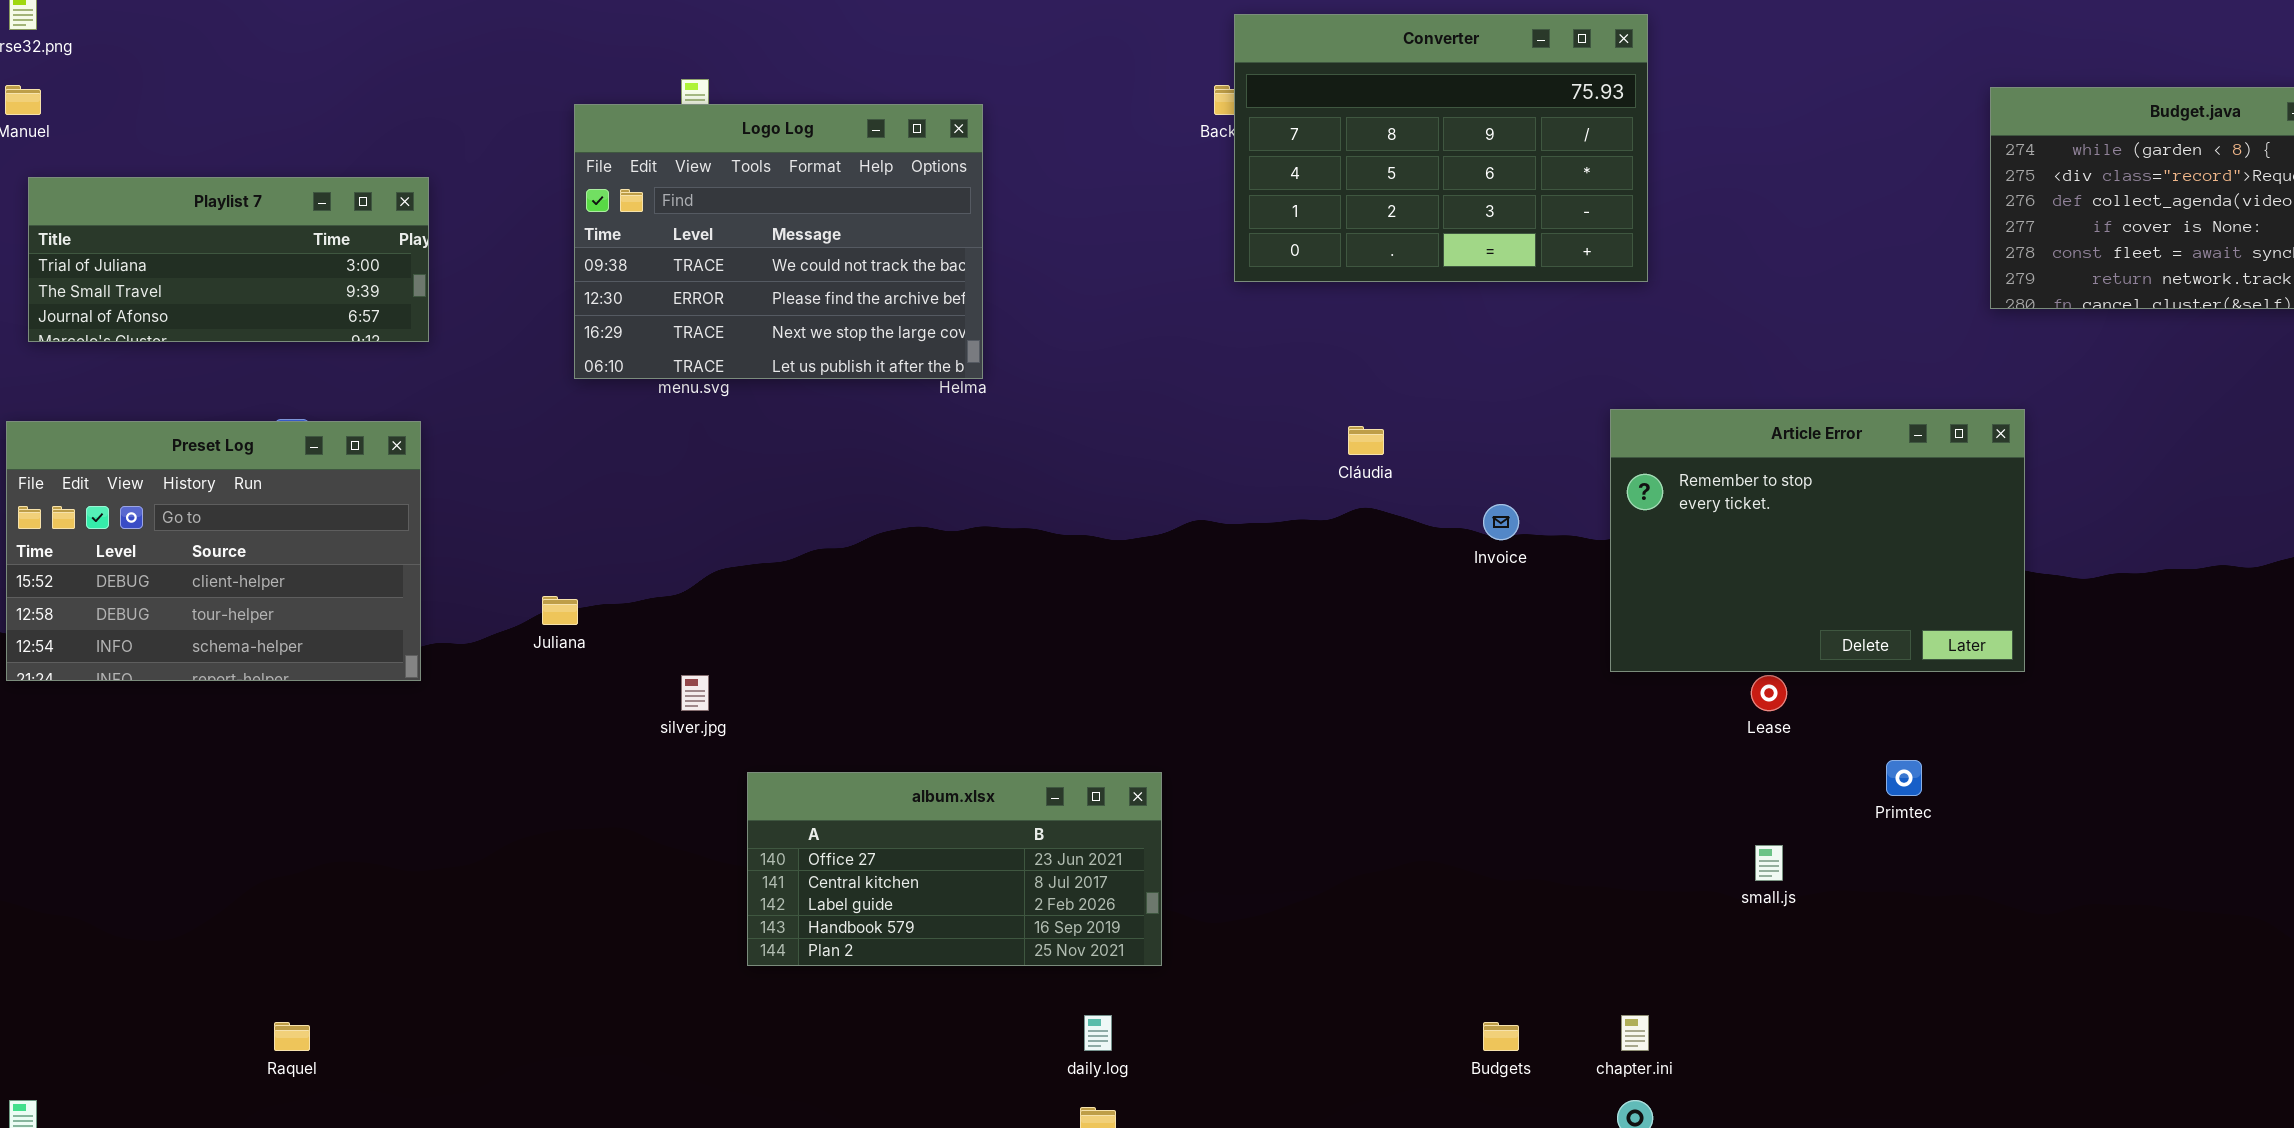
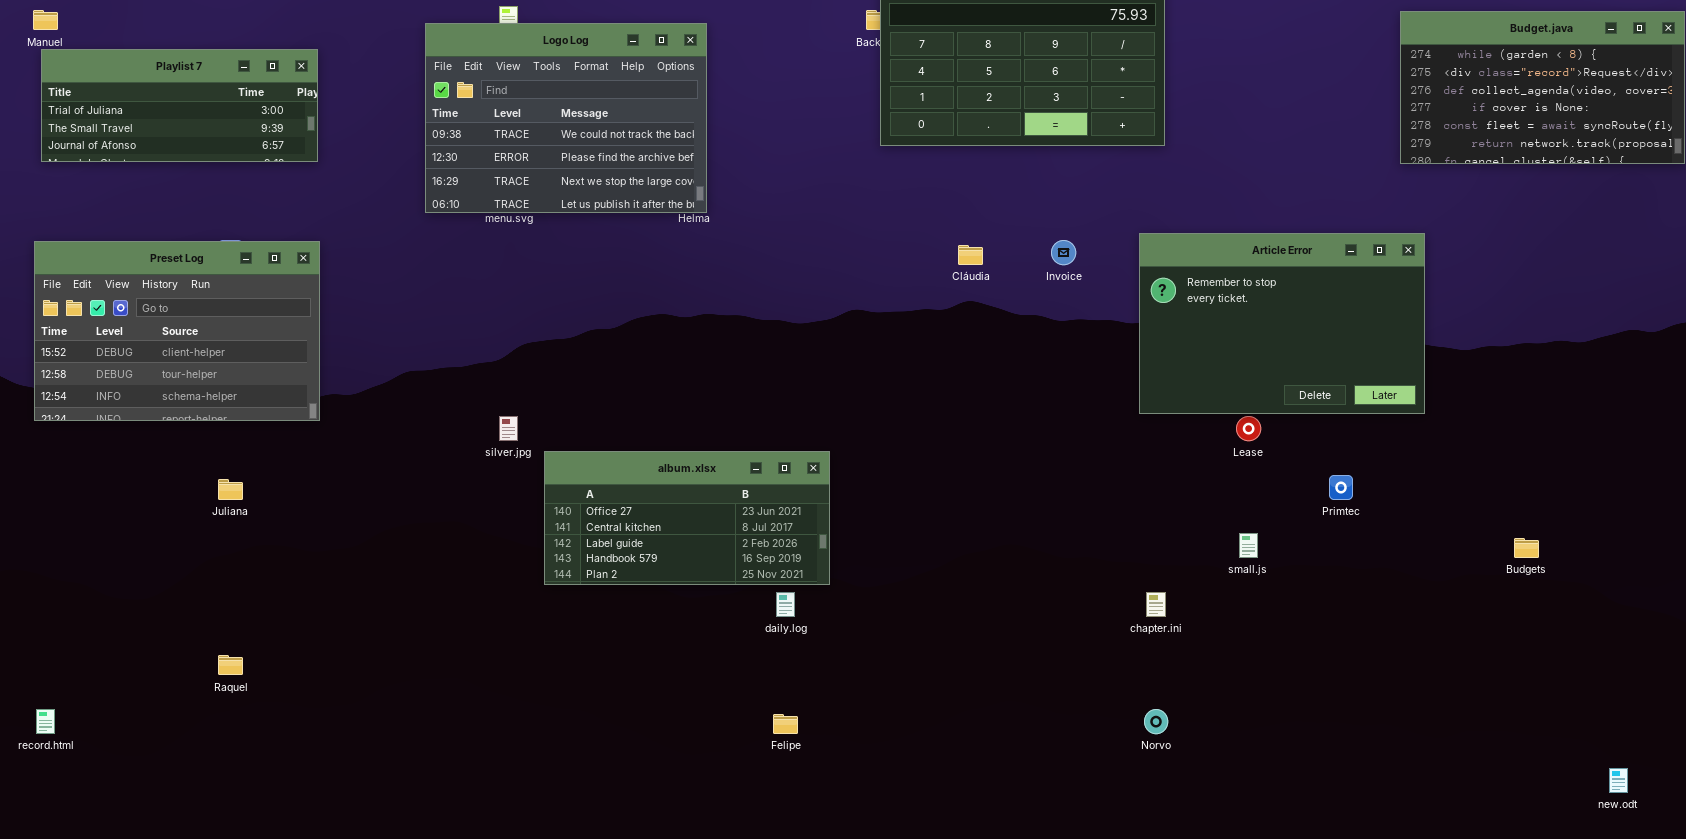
Playlist 7: [28,177,429,342] -> [41,49,318,162], moved
Invoice: [1483,504,1519,540] -> [1051,240,1076,265], moved
Juliana: [542,596,578,625] -> [218,479,243,500], moved
album.xlsx: [747,772,1162,966] -> [544,451,830,585], moved
daily.log: [1084,1015,1112,1051] -> [776,592,795,617], moved
chapter.ini: [1621,1015,1649,1051] -> [1146,592,1166,617], moved
Budgets: [1483,1022,1519,1051] -> [1514,538,1539,558], moved

